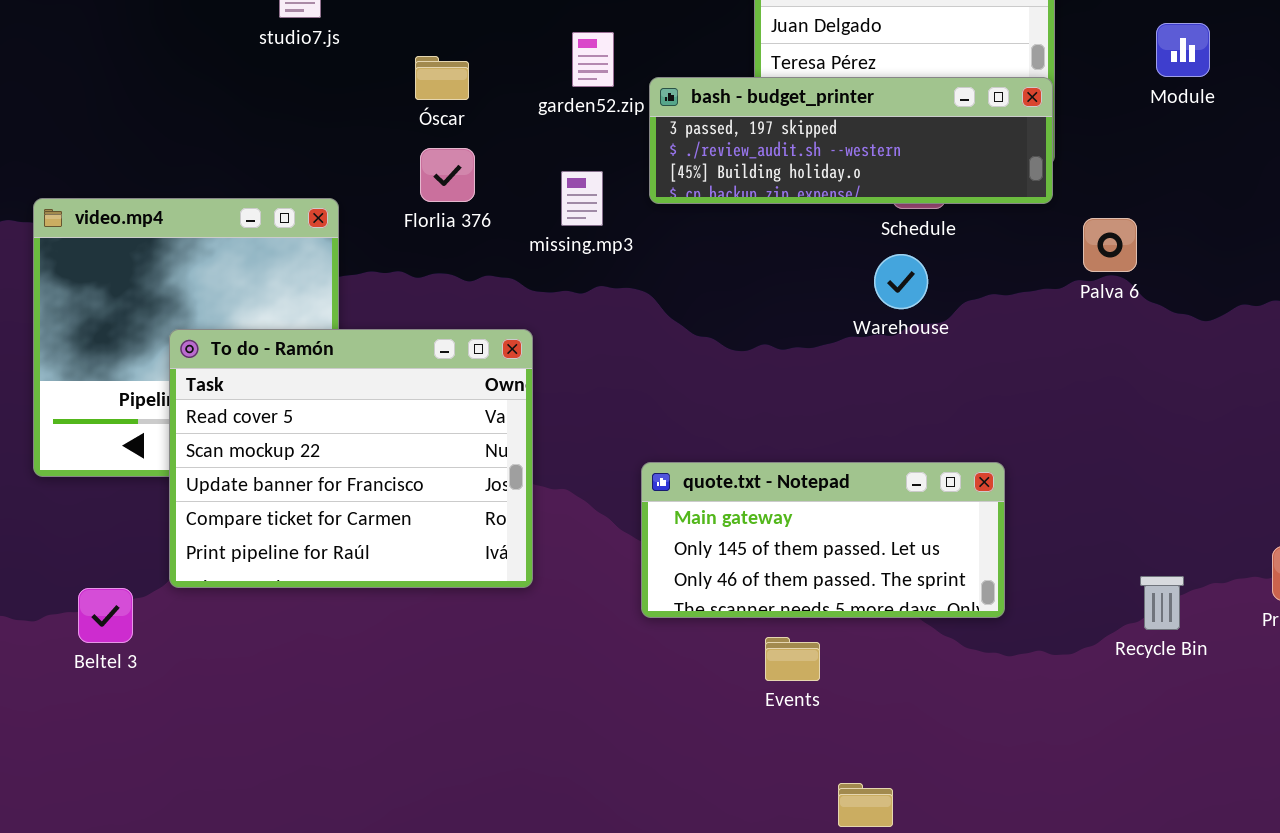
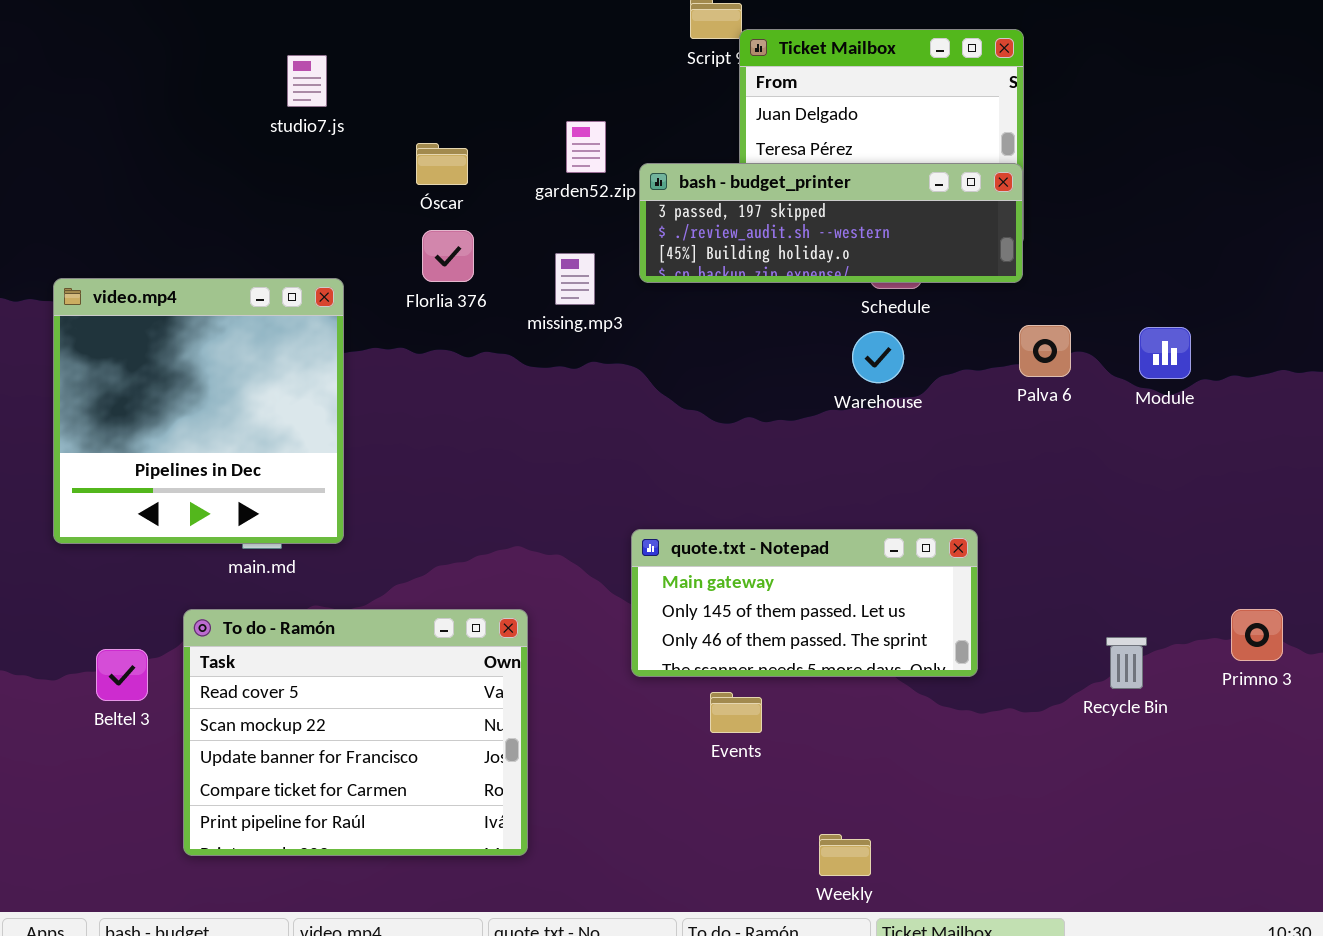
Module: [1156,23,1210,77] -> [1139,327,1191,379], moved
Palva 6: [1083,218,1137,272] -> [1019,325,1071,377], moved
To do - Ramón: [169,329,533,588] -> [183,609,528,856], moved
Events: [765,637,820,681] -> [710,692,762,733], moved

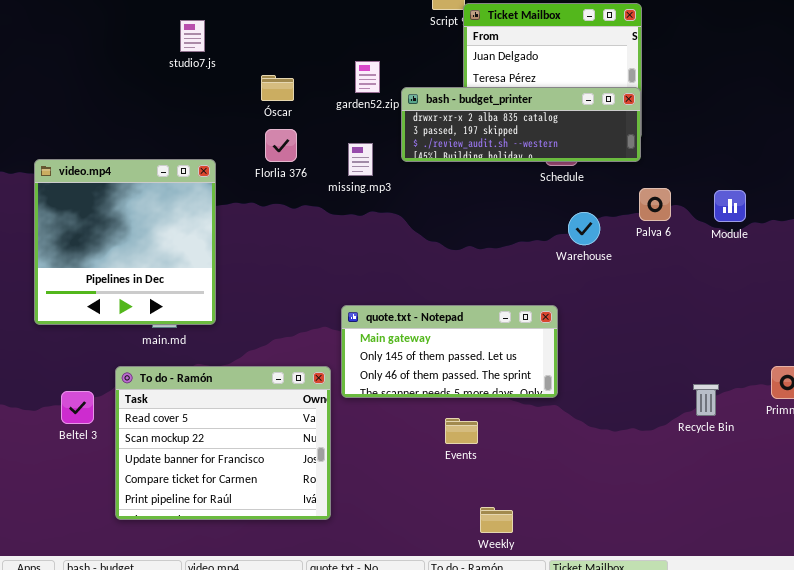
bash - budget_printer: [639,163,1023,283] -> [401,87,641,162], scrolled up 1 row
Warehouse: [852,331,904,383] -> [568,212,600,245], moved
quote.txt - Notepad: [631,529,978,677] -> [341,305,558,398], moved
Weekly: [819,834,871,876] -> [480,507,513,533], moved

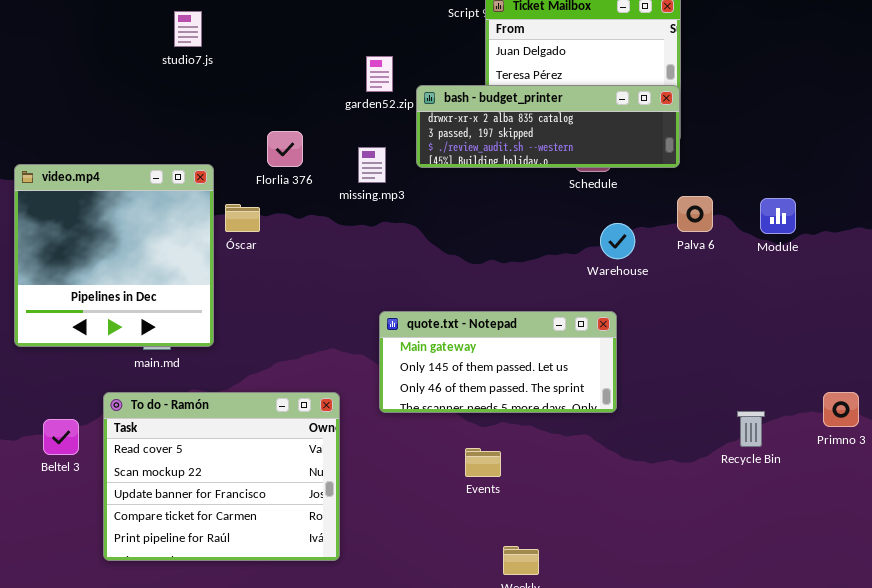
Óscar: [261,75,294,101] -> [225,204,260,232], moved
quote.txt - Notepad: [341,305,558,398] -> [379,311,617,413], moved

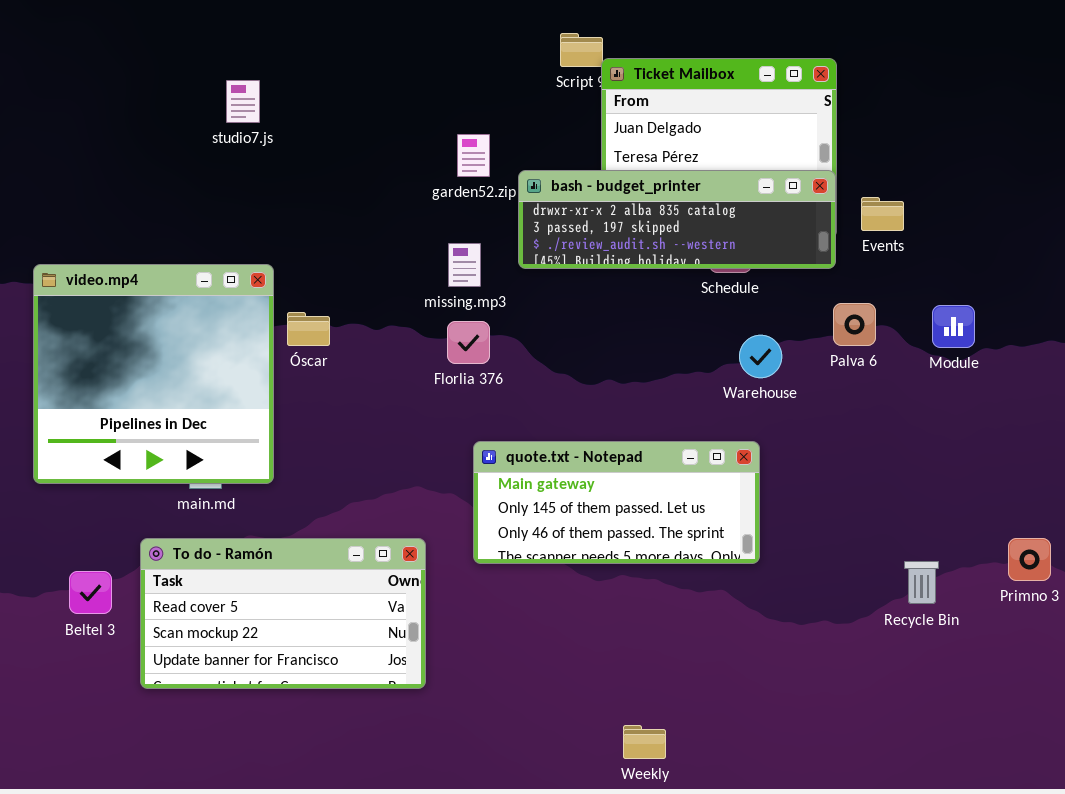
Florlia 376: [267,131,303,167] -> [447,321,490,364], moved
To do - Ramón: [103,392,340,561] -> [140,538,426,689], resized
Events: [465,448,501,477] -> [861,197,904,231], moved

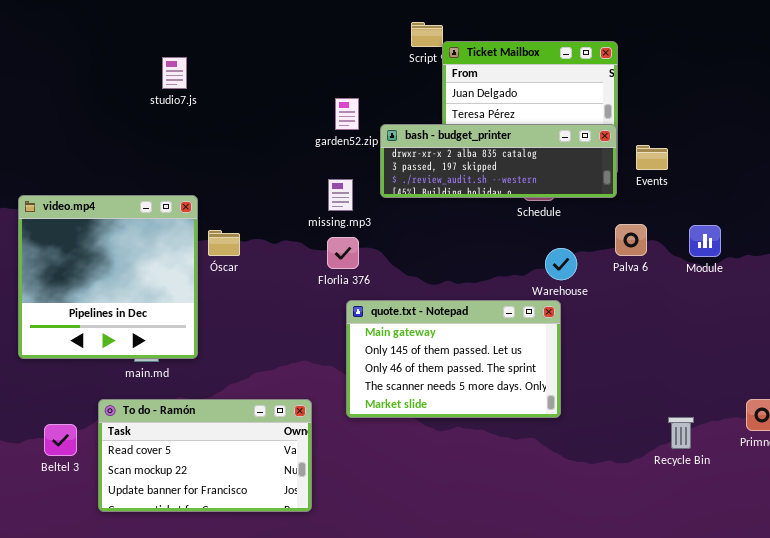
quote.txt - Notepad: [473,441,760,564] -> [346,300,561,418], resized

